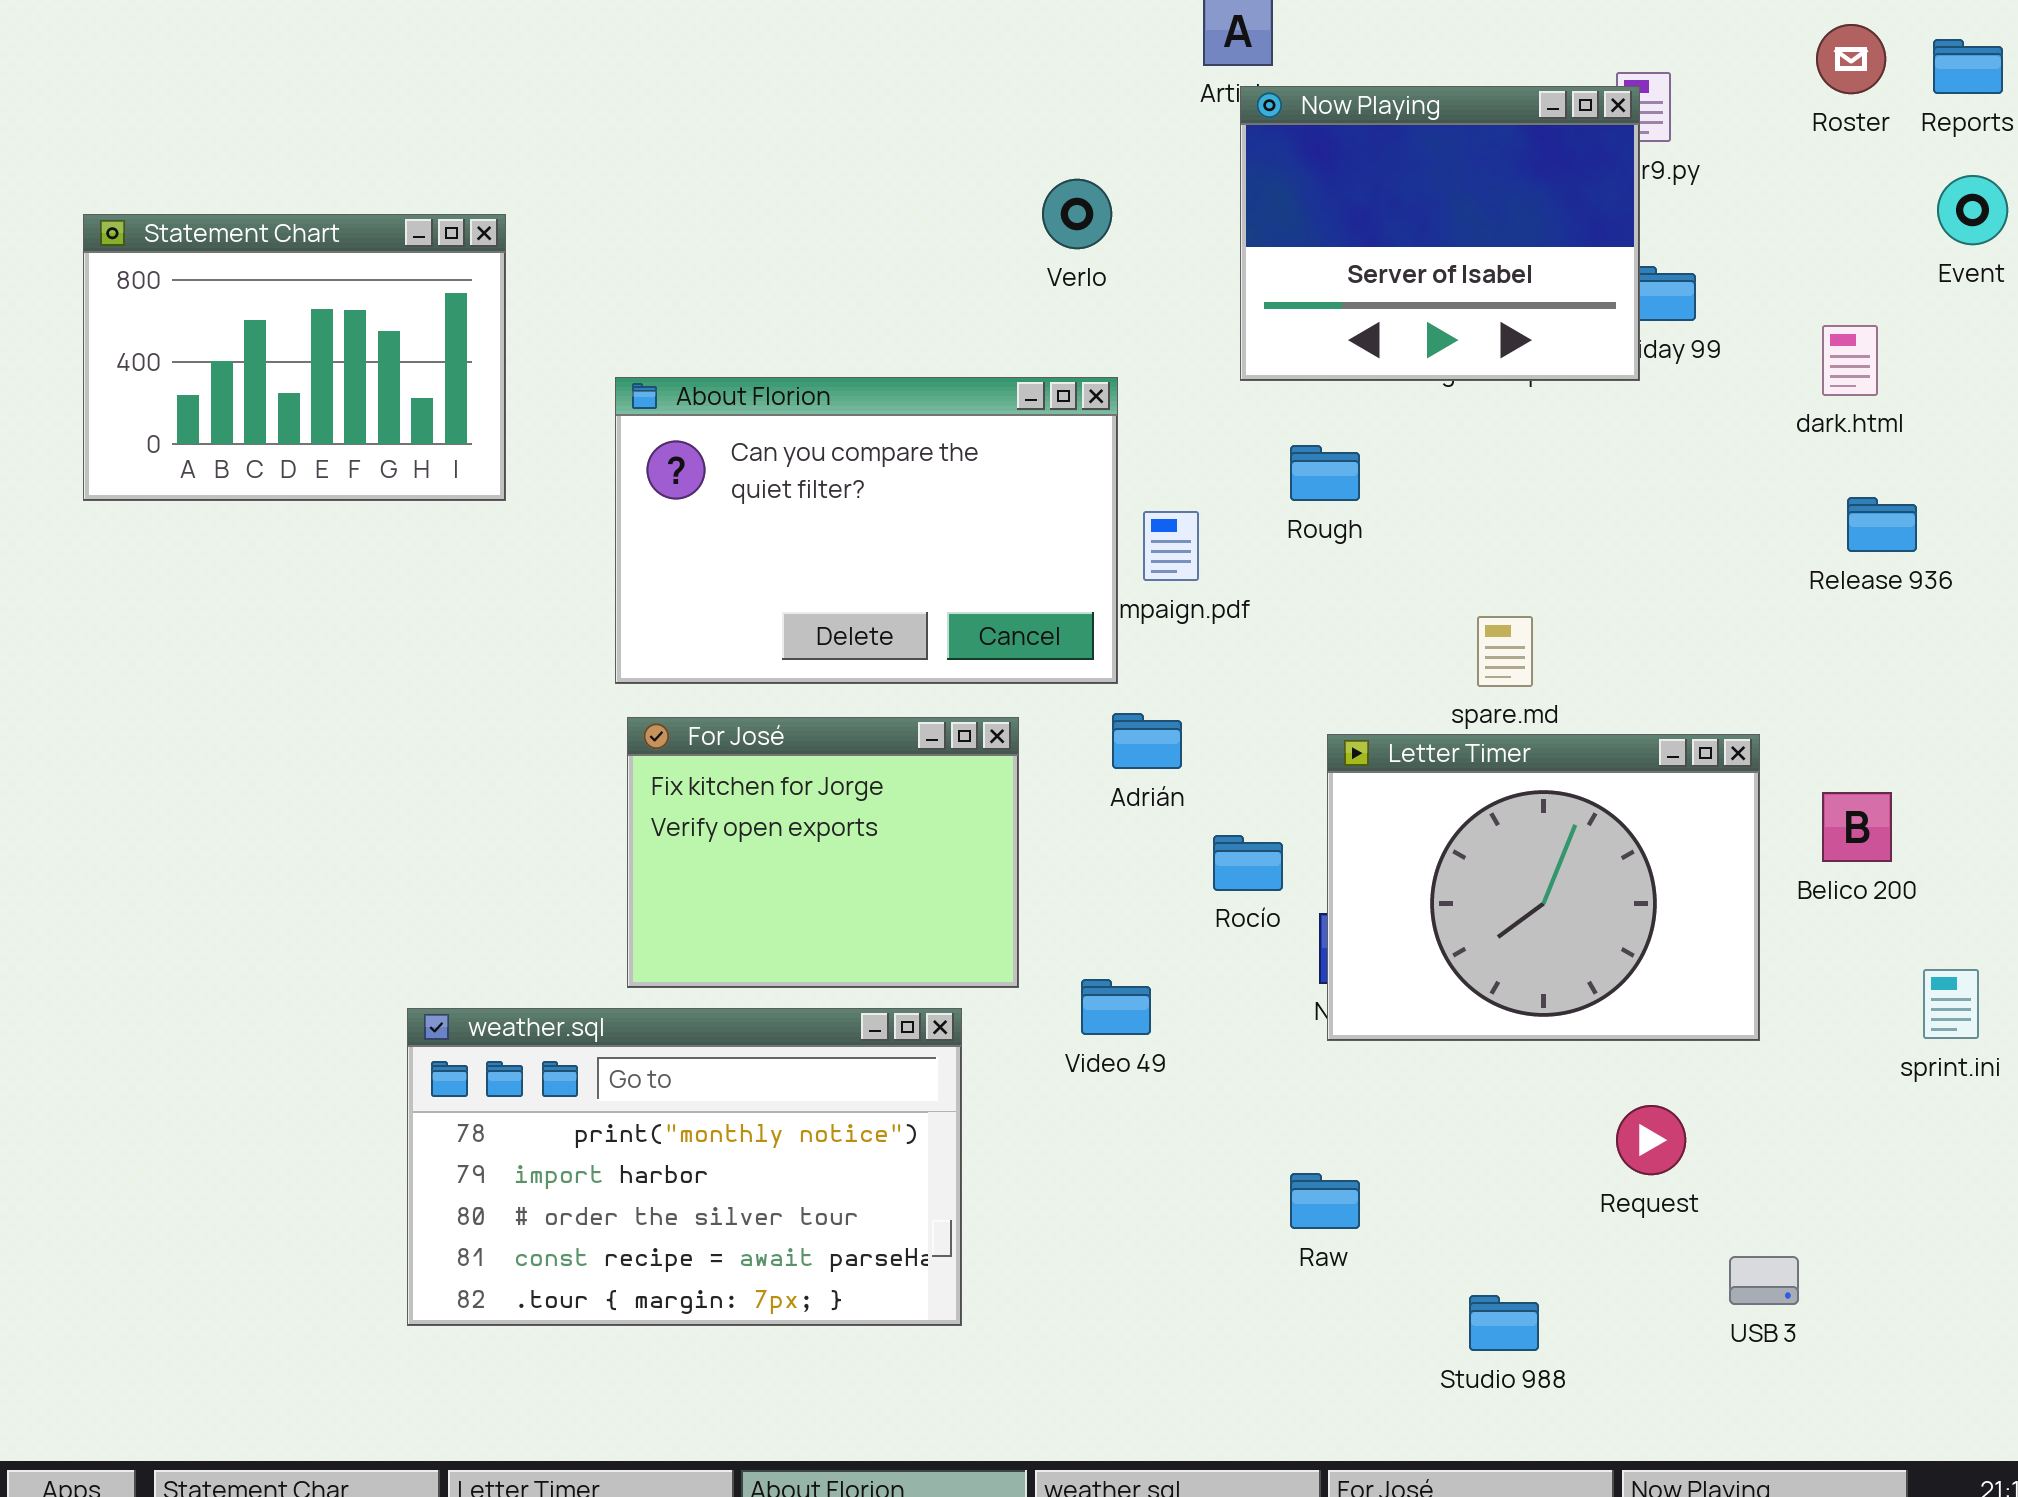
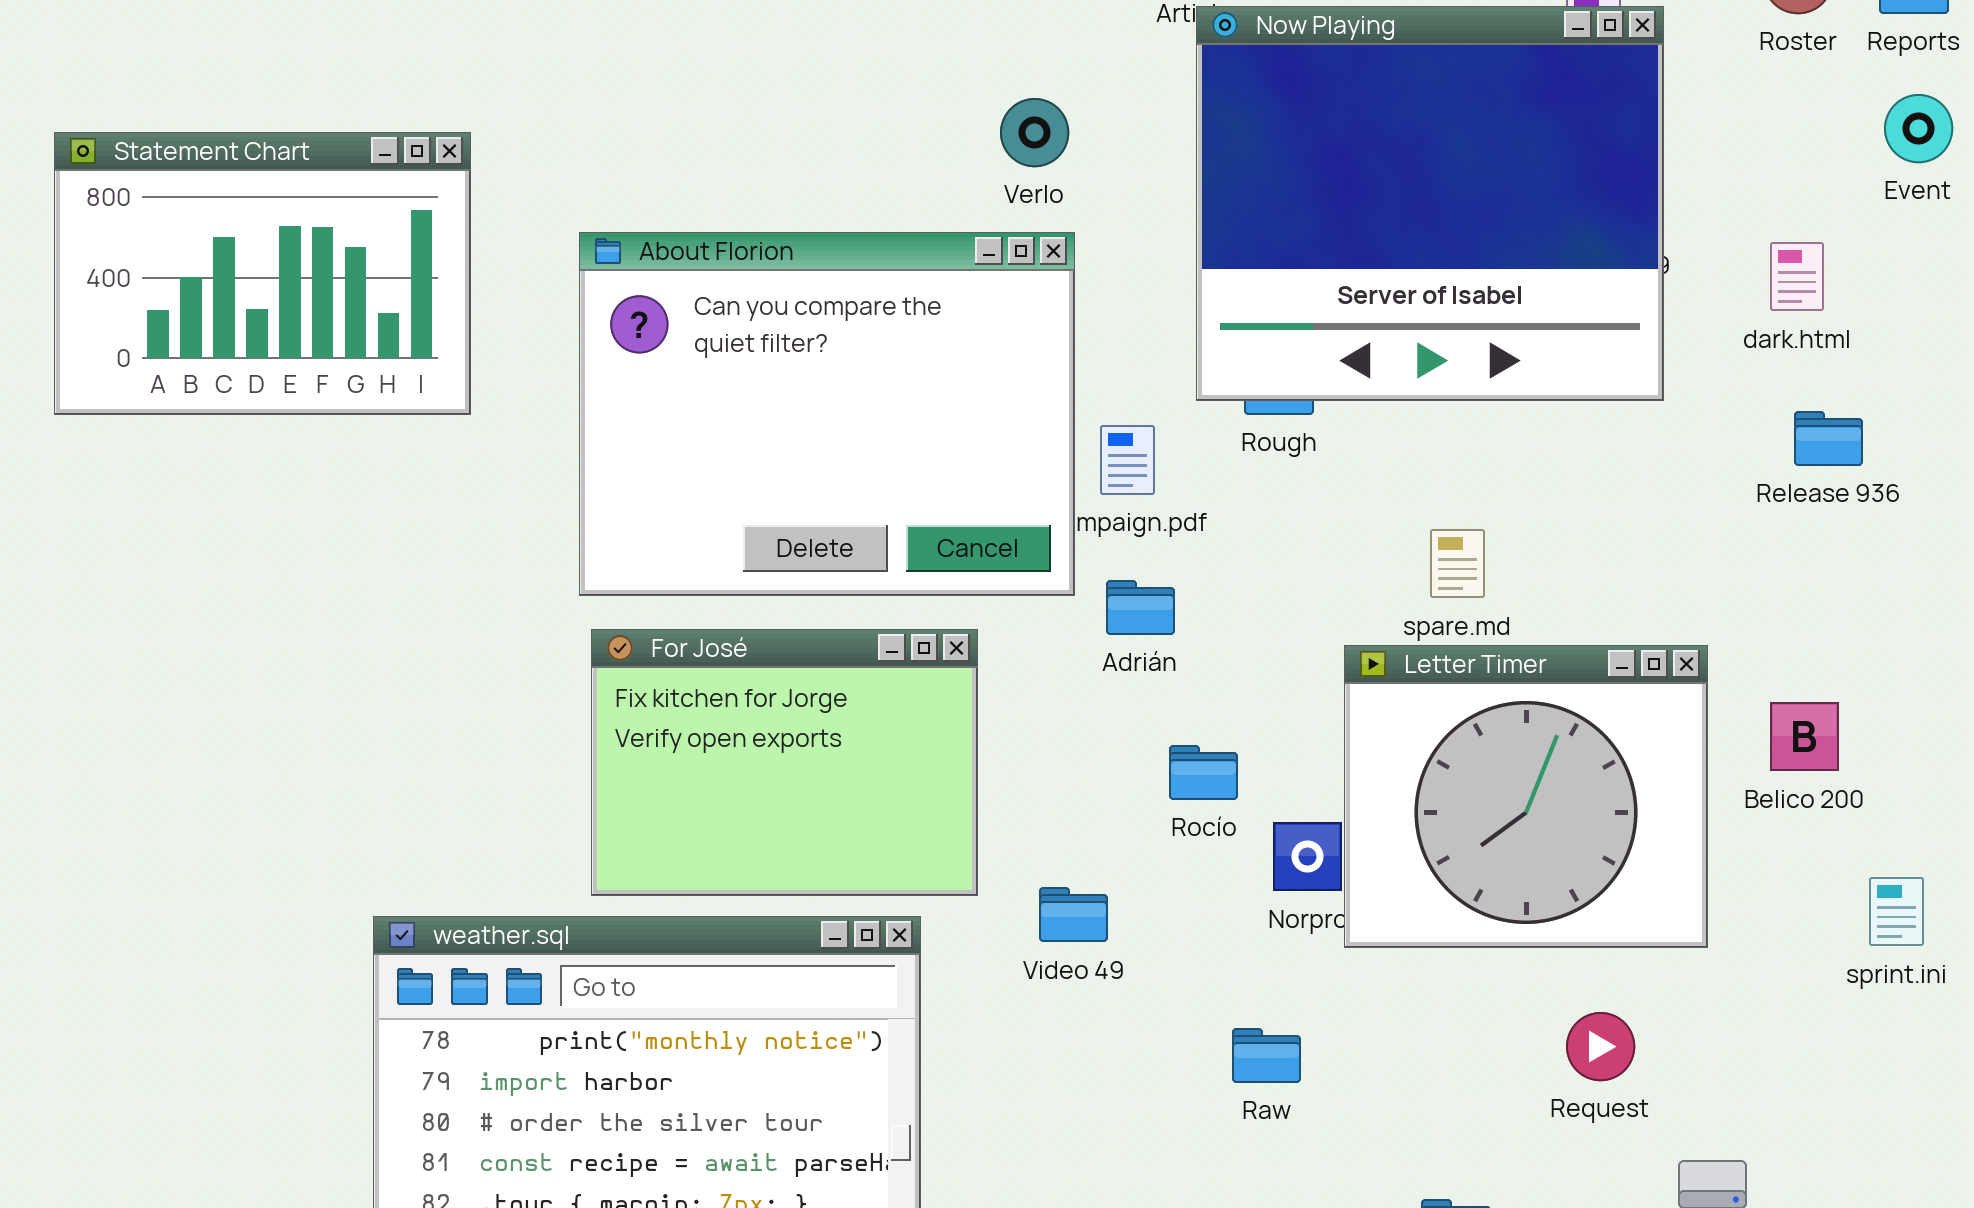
Now Playing: [1240,86,1640,381] -> [1196,6,1664,401], resized
About Florion: [615,377,1118,684] -> [579,232,1075,596], resized
Adrián: [1112,713,1182,769] -> [1106,580,1175,635], moved
Letter Timer: [1327,734,1760,1041] -> [1344,645,1708,948], resized
Raw: [1290,1173,1360,1229] -> [1232,1028,1301,1083], moved

